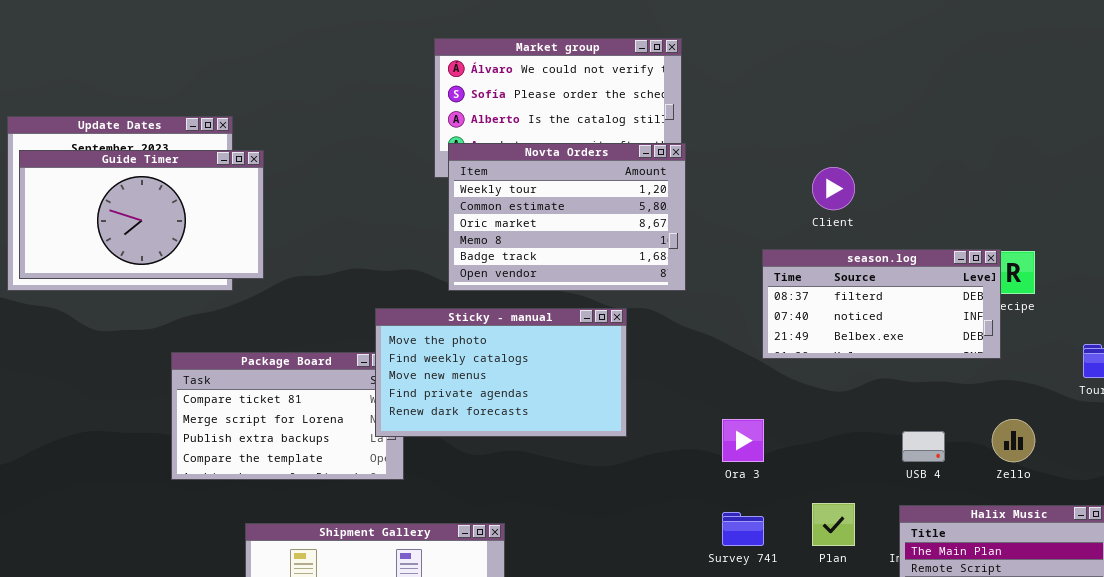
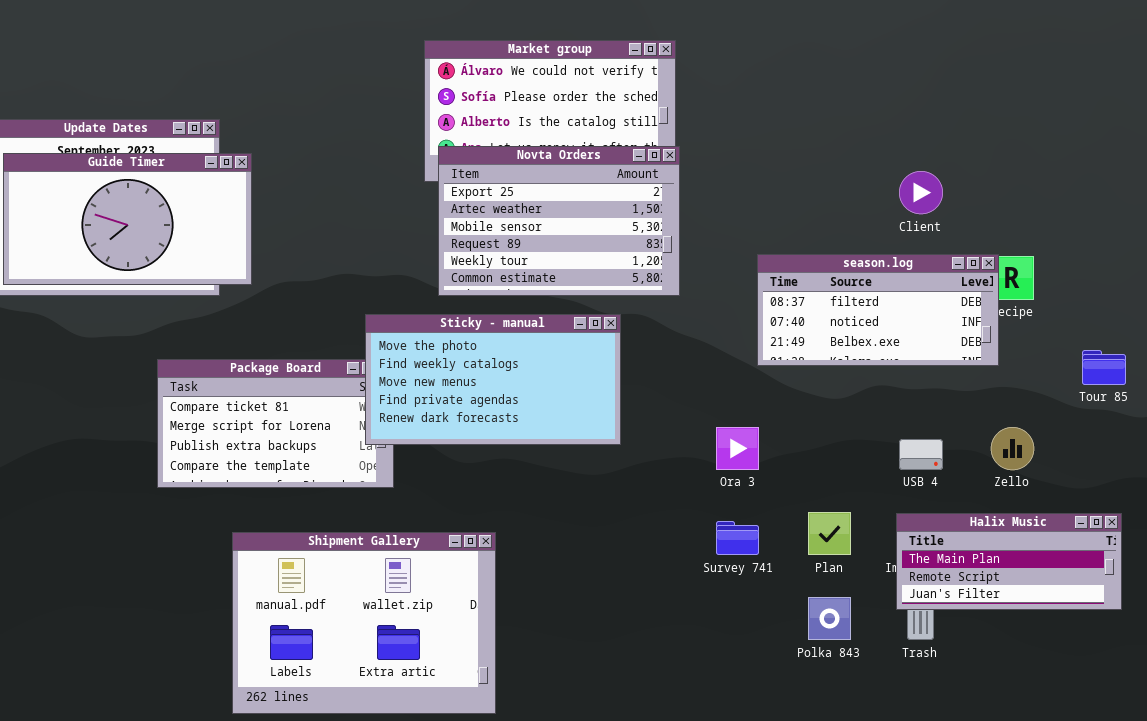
Novta Orders: [448,143,686,291] -> [438,146,680,296], scrolled up 4 rows
Client: [812,167,855,210] -> [899,171,943,214], moved

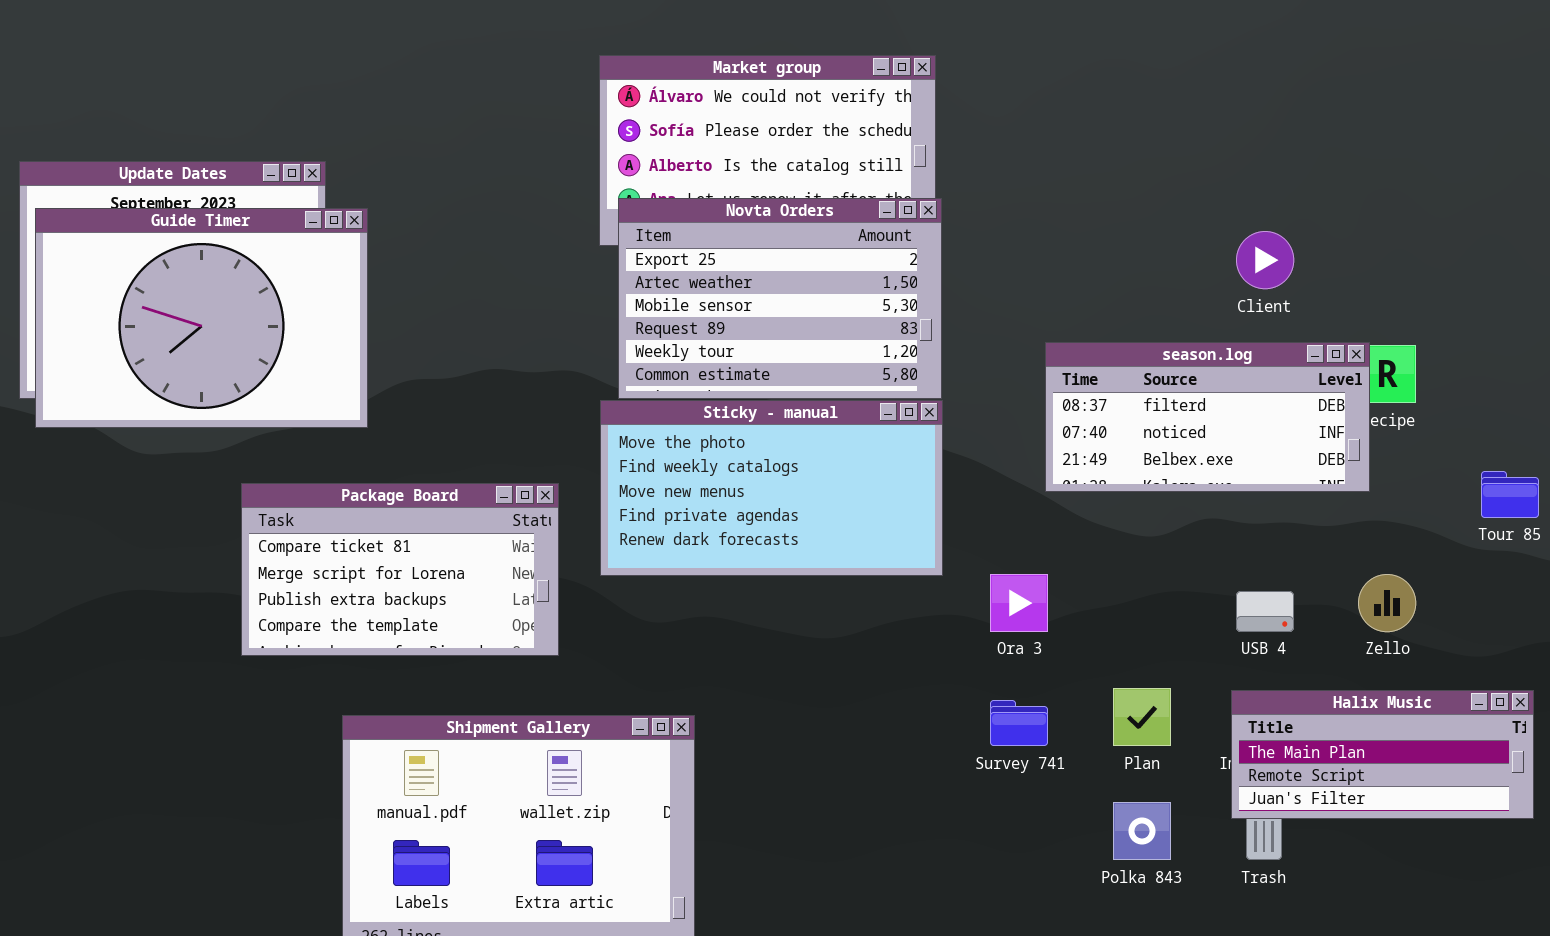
Guide Timer: [3,153,252,285] -> [35,208,368,428], resized
Sticky - manual: [365,314,621,445] -> [600,400,943,576], moved

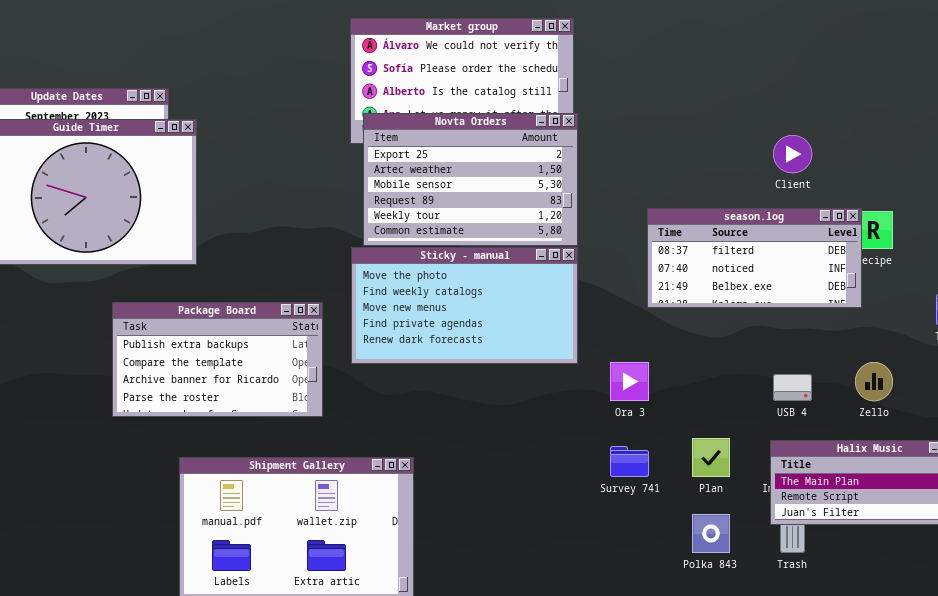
Package Board: [241,483,559,656] -> [112,302,323,417], scrolled down 2 rows

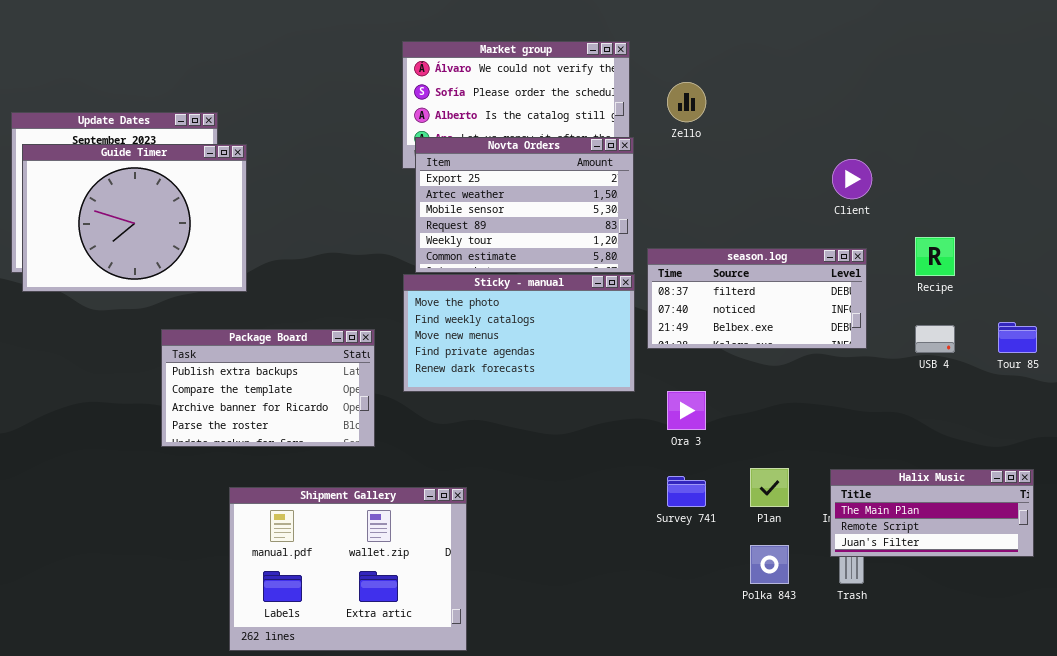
season.log: [647,208,862,308] -> [647,248,867,349], moved
Zello: [855,362,893,401] -> [667,82,706,122], moved
USB 4: [773,374,812,401] -> [915,325,955,353], moved

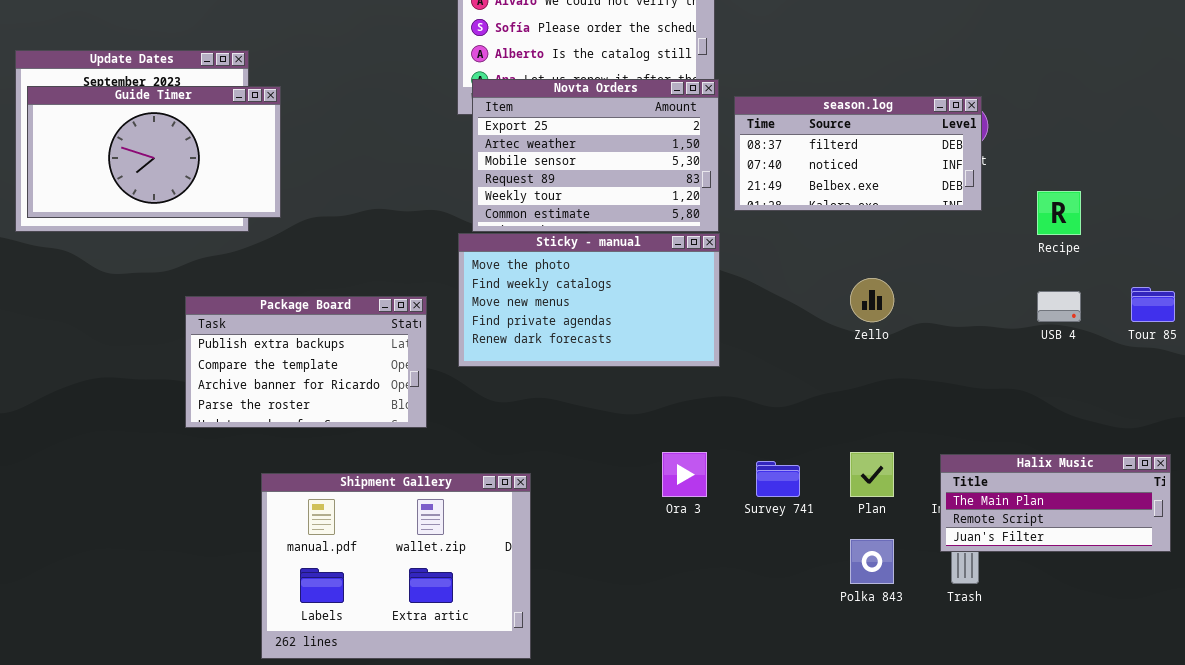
Zello: [667,82,706,122] -> [850,278,894,322], moved
Guide Timer: [22,144,247,292] -> [27,86,281,218], resized
season.log: [647,248,867,349] -> [734,96,982,211], moved
Ora 3: [667,391,706,430] -> [662,452,707,497], moved

